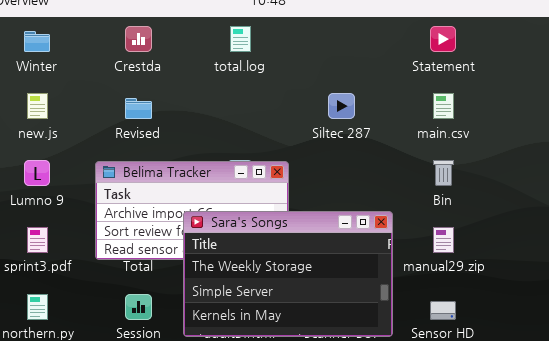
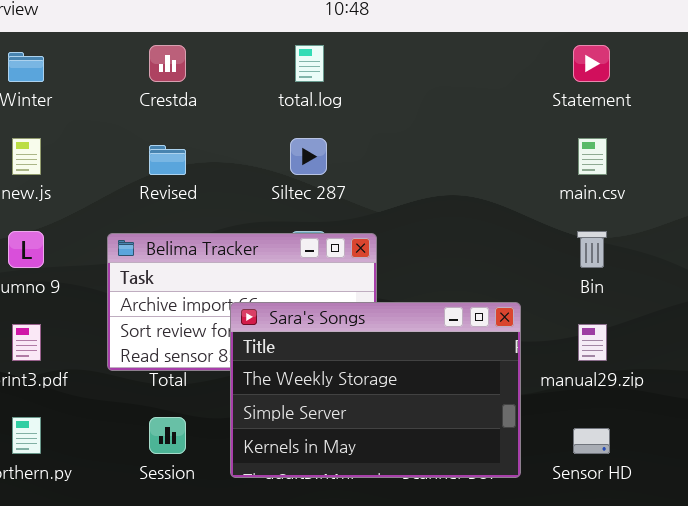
Siltec 287: [328,93,355,119] -> [290,138,327,175], moved

